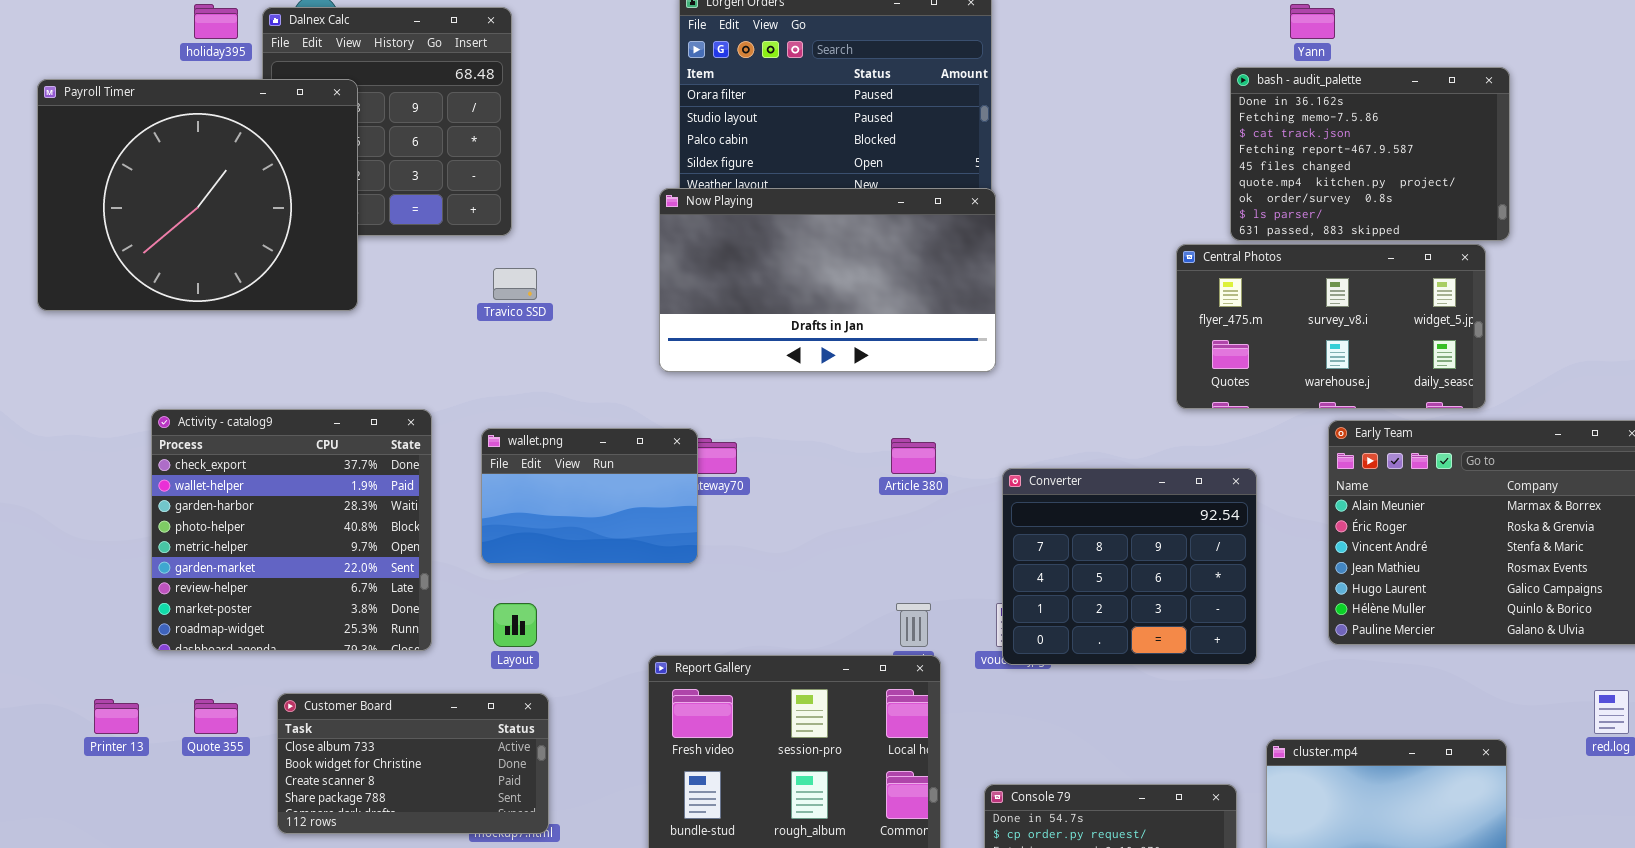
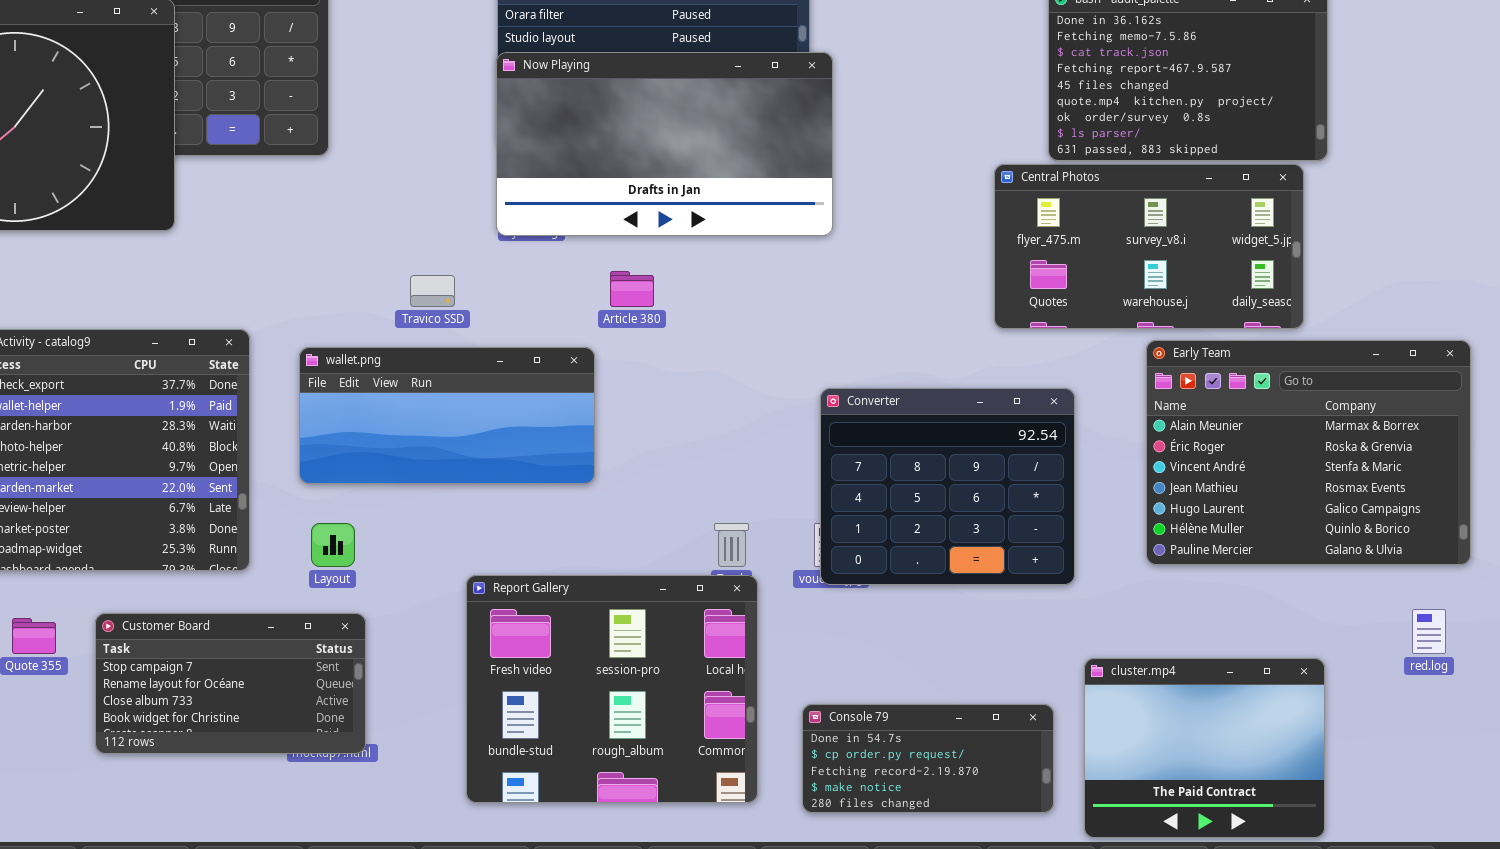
Now Playing: [659,188,996,372] -> [496,52,833,236], moved
Travico SSD: [493,268,537,300] -> [410,275,455,307], moved
wallet.png: [481,428,698,564] -> [299,347,595,484], resized
Article 380: [891,438,936,474] -> [610,271,654,307], moved
Customer Board: [277,693,549,834] -> [95,613,366,754], scrolled up 2 rows

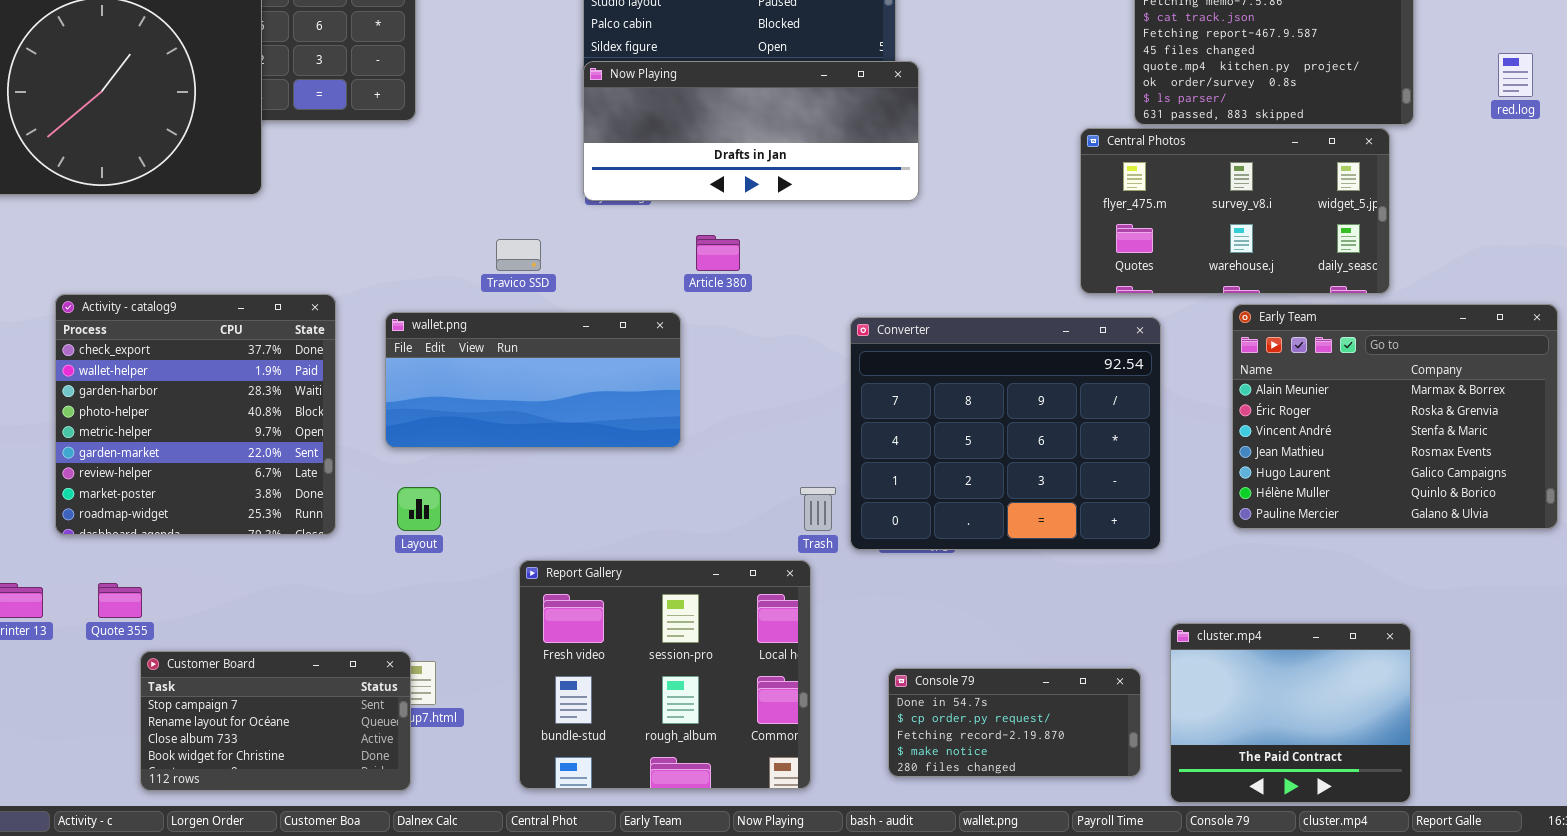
Now Playing: [496,52,833,236] -> [583,61,919,201], resized
Converter: [820,388,1075,585] -> [850,317,1161,550], resized
Report Gallery: [466,575,758,803] -> [519,560,811,789], moved
red.log: [1412,609,1446,654] -> [1498,53,1533,97], moved
Customer Board: [95,613,366,754] -> [140,651,411,791], moved

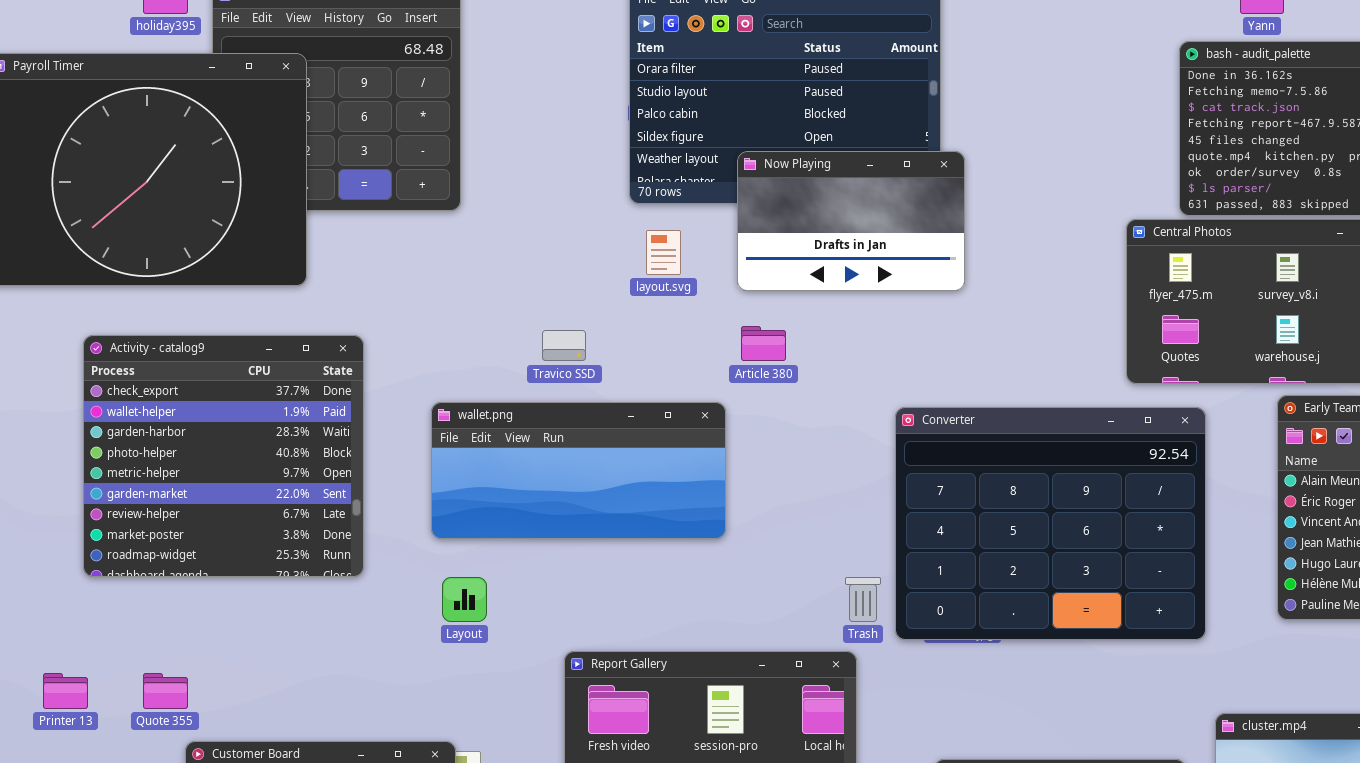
Now Playing: [583,61,919,201] -> [737,151,965,291], resized
Activity - catalog9: [55,294,336,535] -> [83,335,364,577], moved

